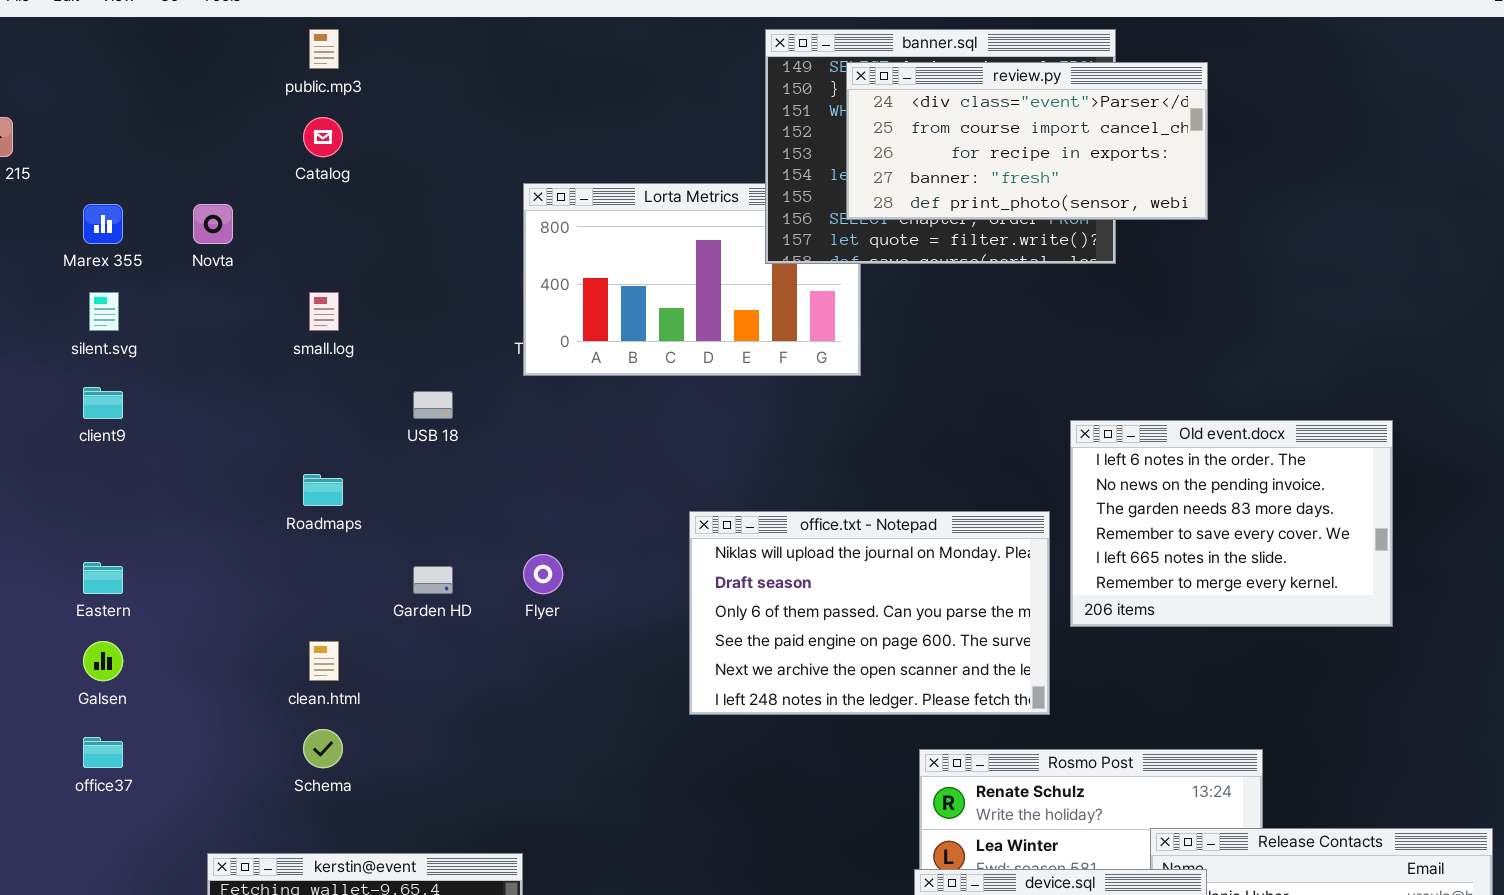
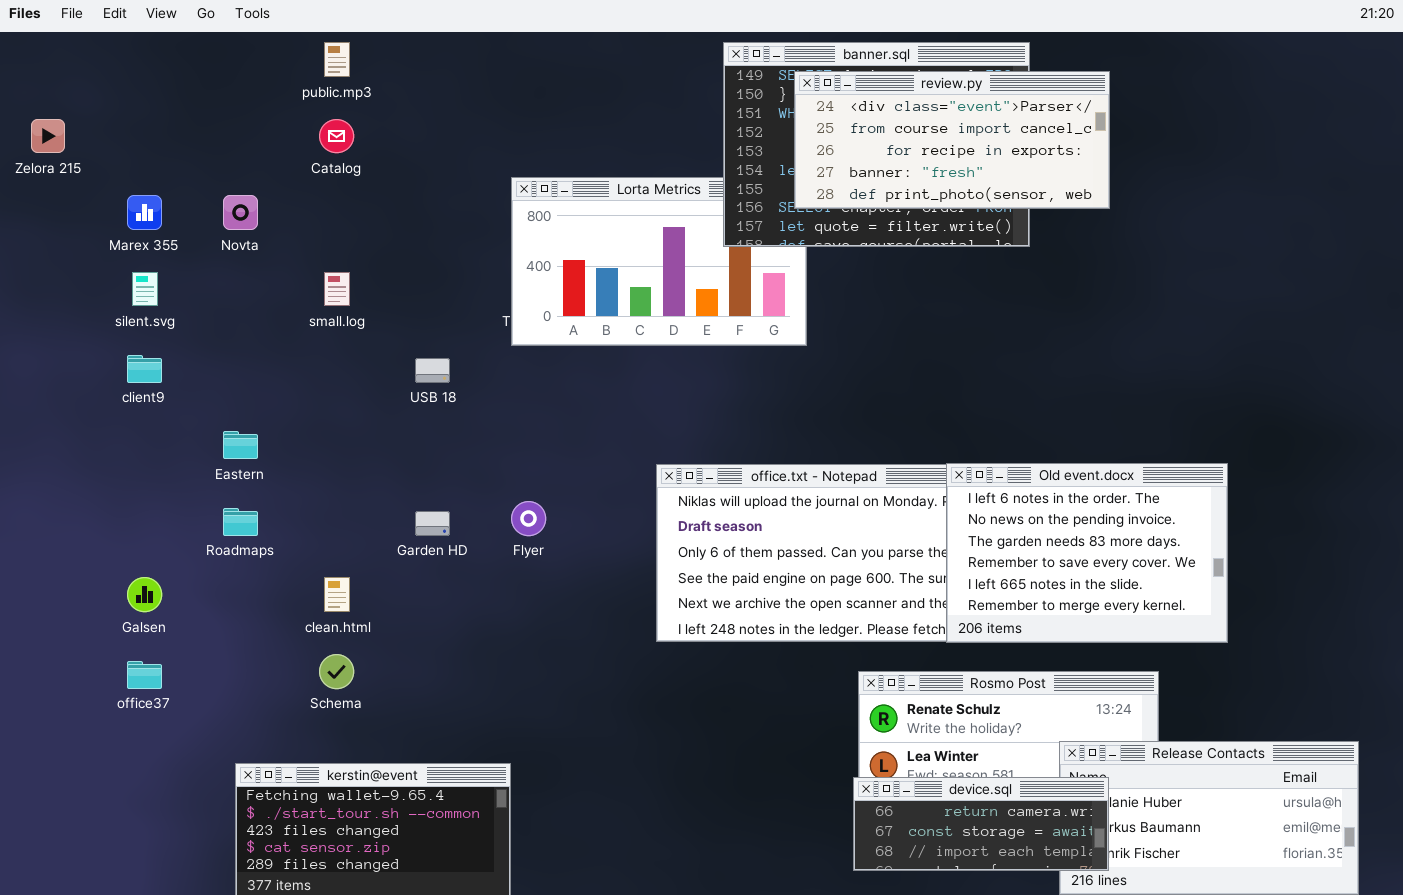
Old event.docx: [1070,420,1393,627] -> [946,463,1228,643], moved
Roadmaps: [303,474,343,506] -> [223,508,258,536], moved
Eastern: [83,562,123,594] -> [223,431,258,459], moved

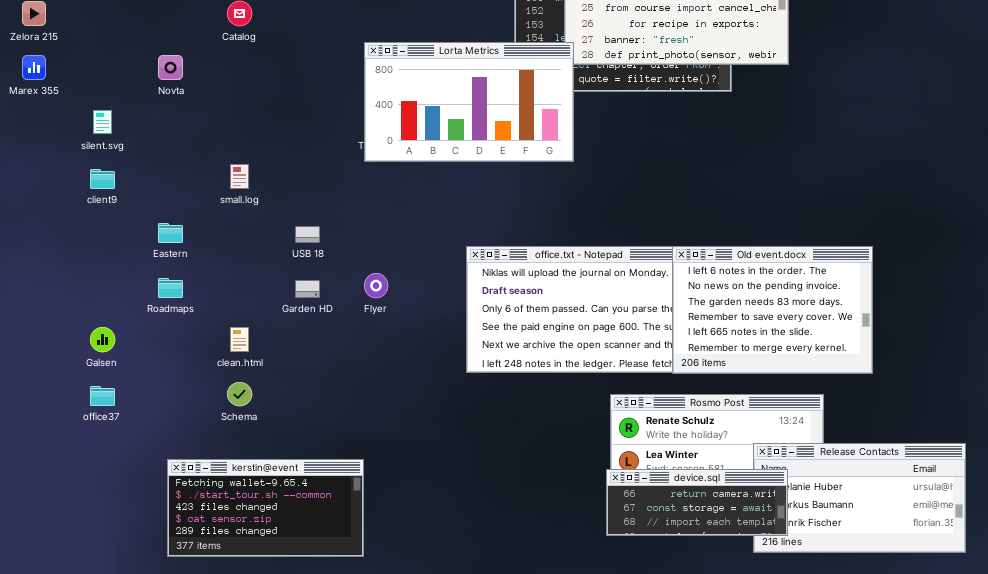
Lorta Metrics: [511,177,807,346] -> [364,42,574,162], raised
Marex 355: [127,195,162,230] -> [22,55,46,80], moved
small.log: [324,272,350,306] -> [230,164,249,189], moved
USB 18: [415,358,450,383] -> [295,226,320,243], moved

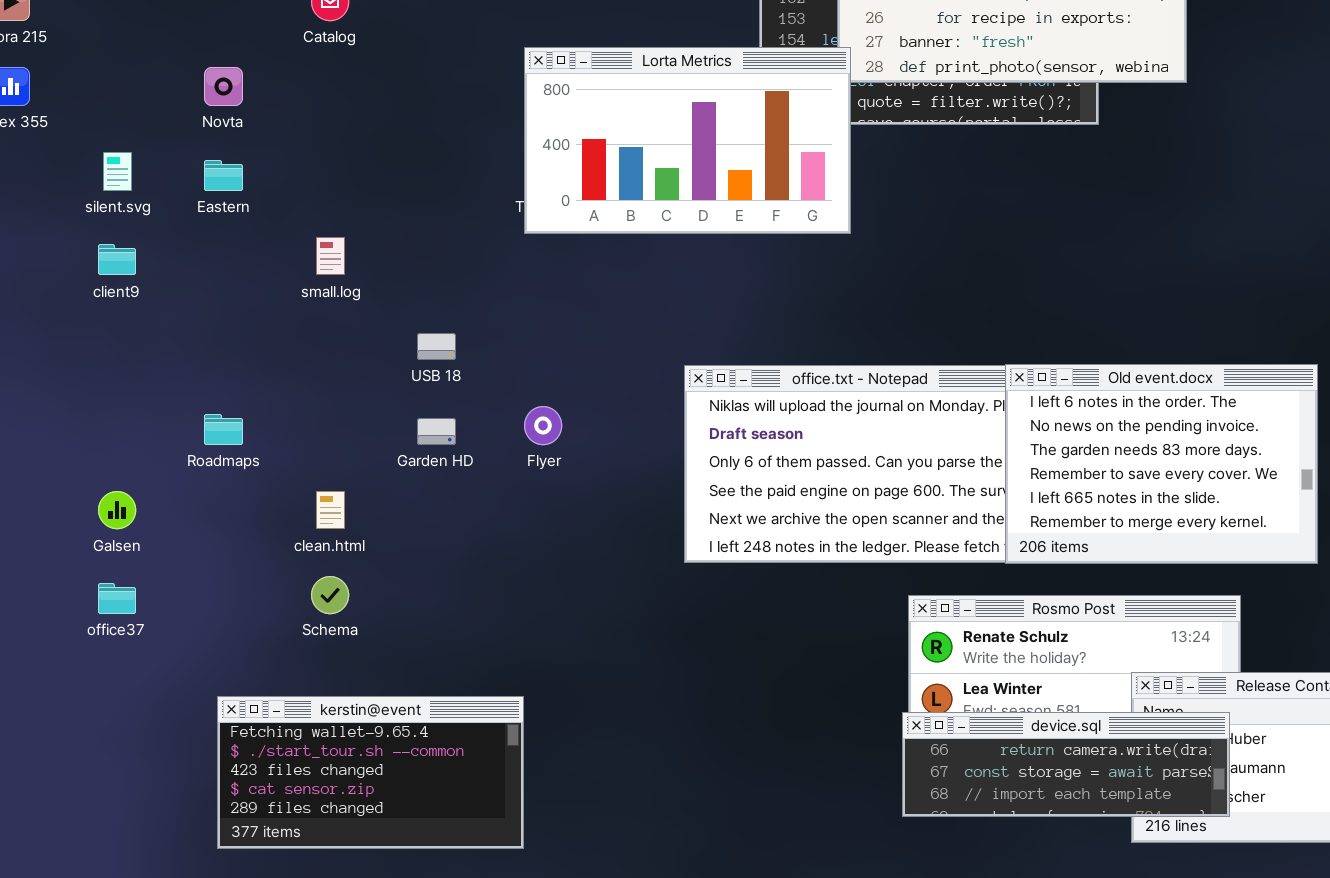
Eastern: [158,223,183,243] -> [204,160,243,191], moved
device.sql: [606,469,788,536] -> [902,712,1230,817], resized

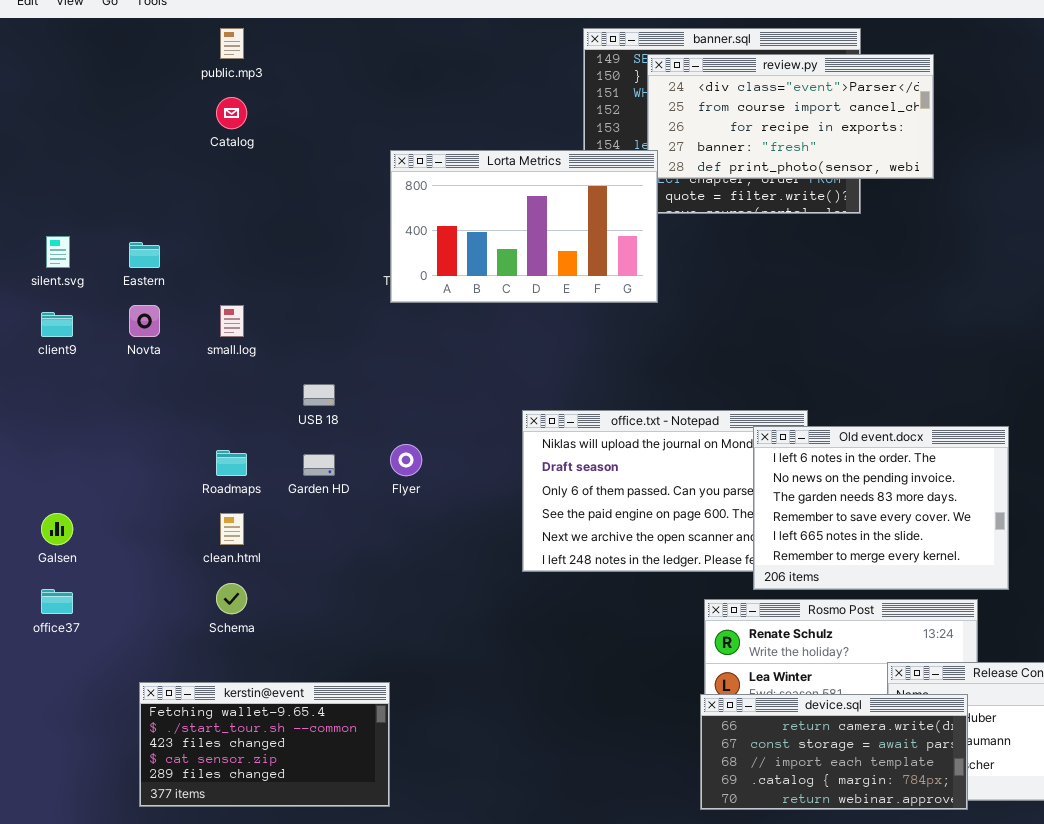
Novta: [204,67,243,106] -> [129,305,160,337], moved
Old event.docx: [1005,364,1318,564] -> [753,426,1009,590], moved
Roadmaps: [204,414,243,445] -> [216,450,247,476], moved
device.sql: [902,712,1230,817] -> [700,694,968,810], resized

